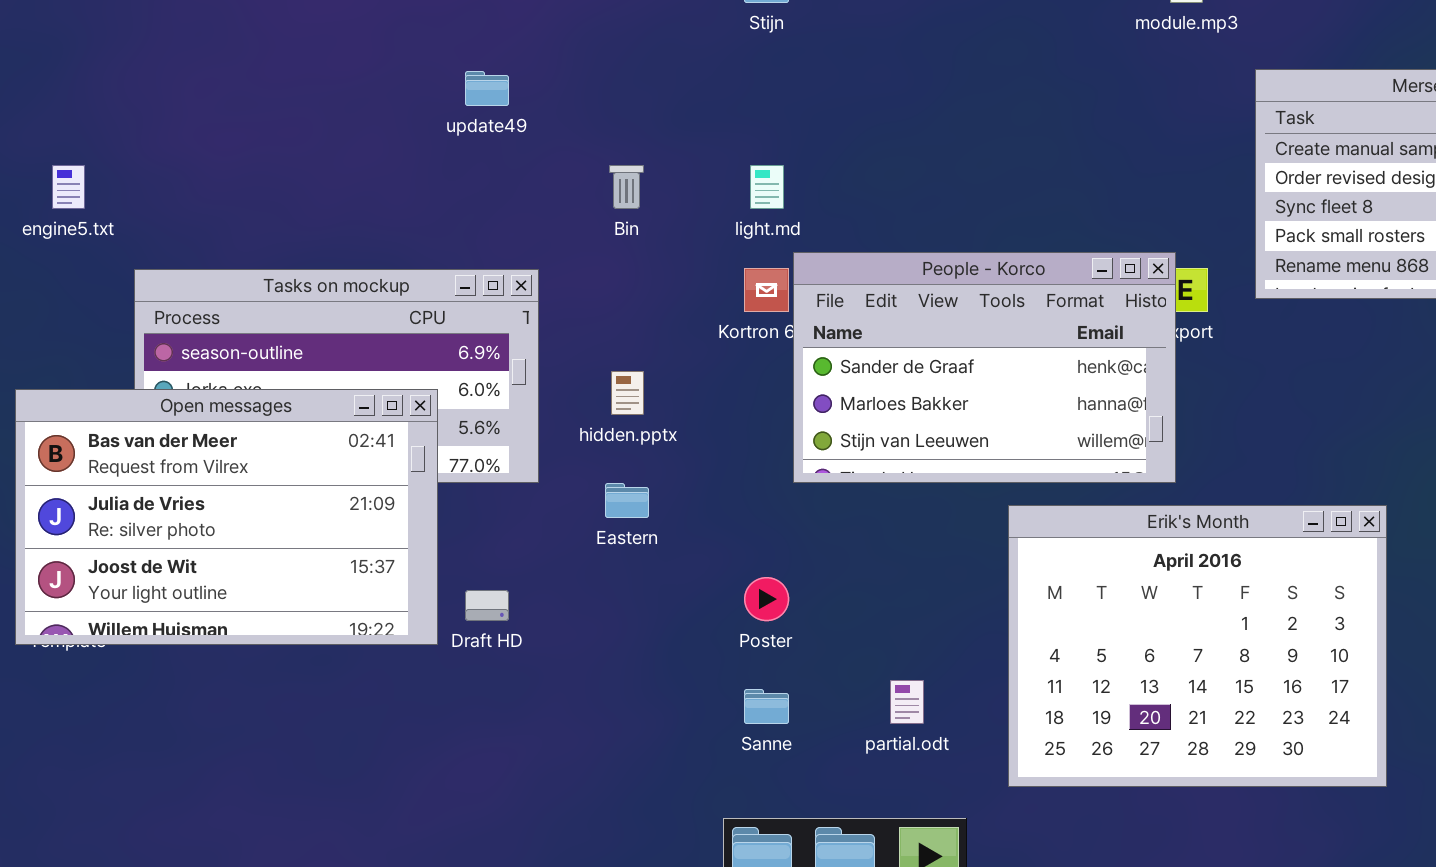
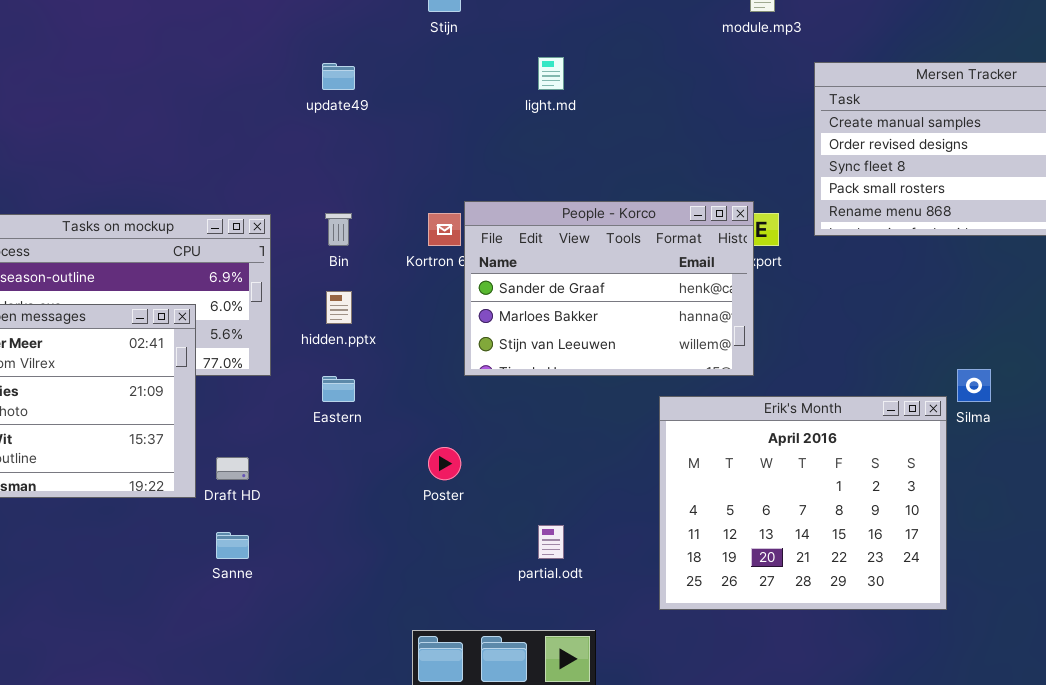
update49: [465,71,509,106] -> [322,63,355,90], moved
Bin: [609,165,644,209] -> [325,213,352,246], moved
light.md: [750,165,784,209] -> [538,57,564,90], moved
Erik's Month: [1008,505,1387,787] -> [659,396,947,610], moved
Sanne: [744,689,789,724] -> [216,532,249,559], moved

